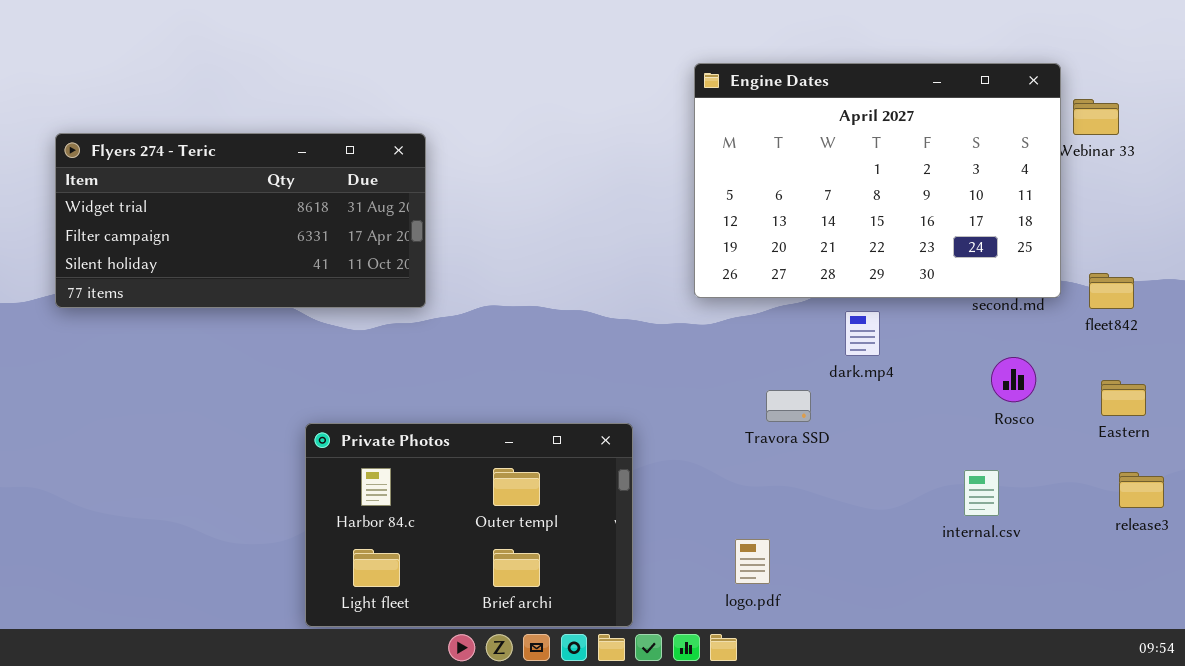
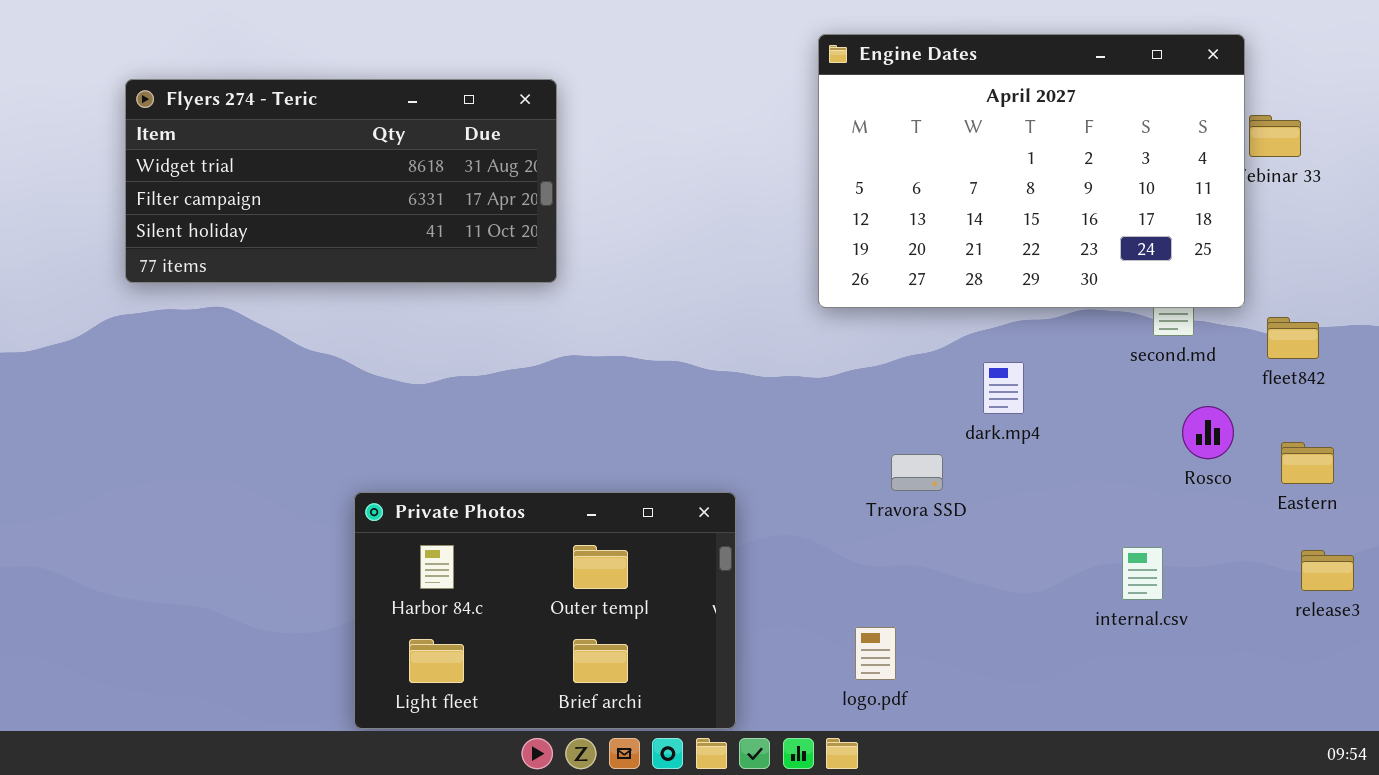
Engine Dates: [694,63,1061,298] -> [818,34,1245,308], moved
Flyers 274 - Teric: [55,133,426,308] -> [125,79,557,283], moved
Rosco: [991,357,1036,402] -> [1182,406,1234,459], moved

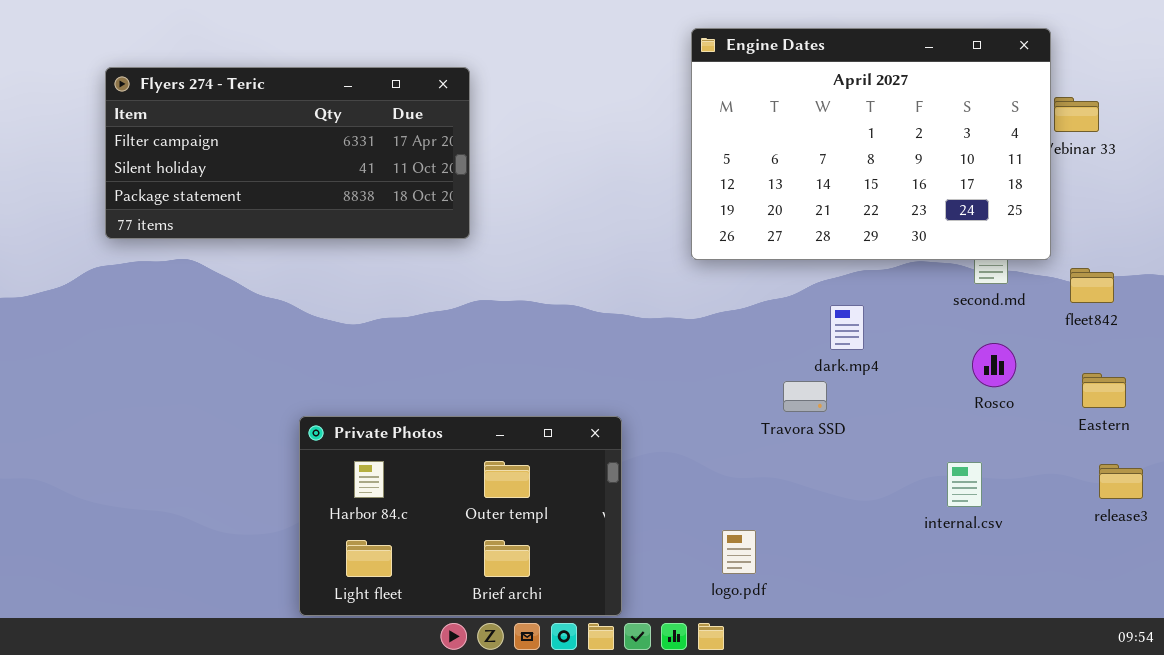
Flyers 274 - Teric: [125,79,557,283] -> [105,67,470,239], scrolled down 1 row
Rosco: [1182,406,1234,459] -> [972,343,1016,387], moved
Travora SSD: [891,454,943,491] -> [783,381,827,412], moved

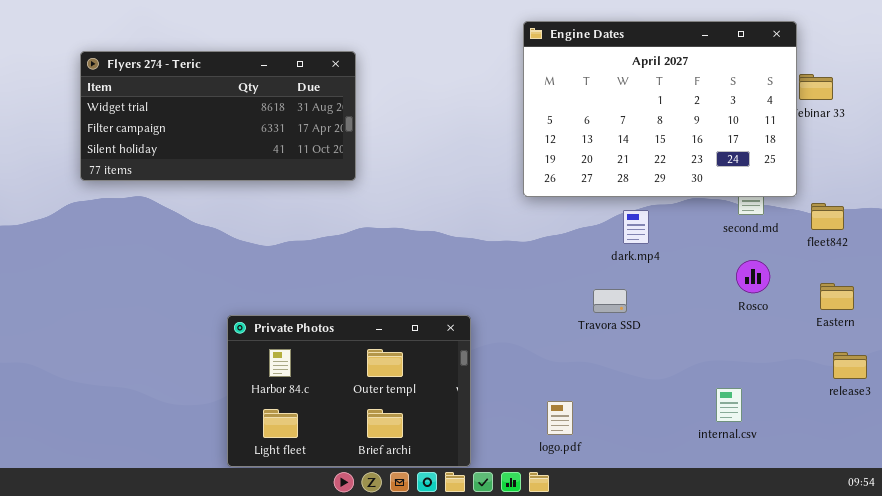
Flyers 274 - Teric: [105,67,470,239] -> [80,51,356,181], scrolled up 1 row
dark.mp4: [830,305,864,350] -> [623,210,649,244], moved
internal.csv: [947,462,982,507] -> [716,388,742,422], moved

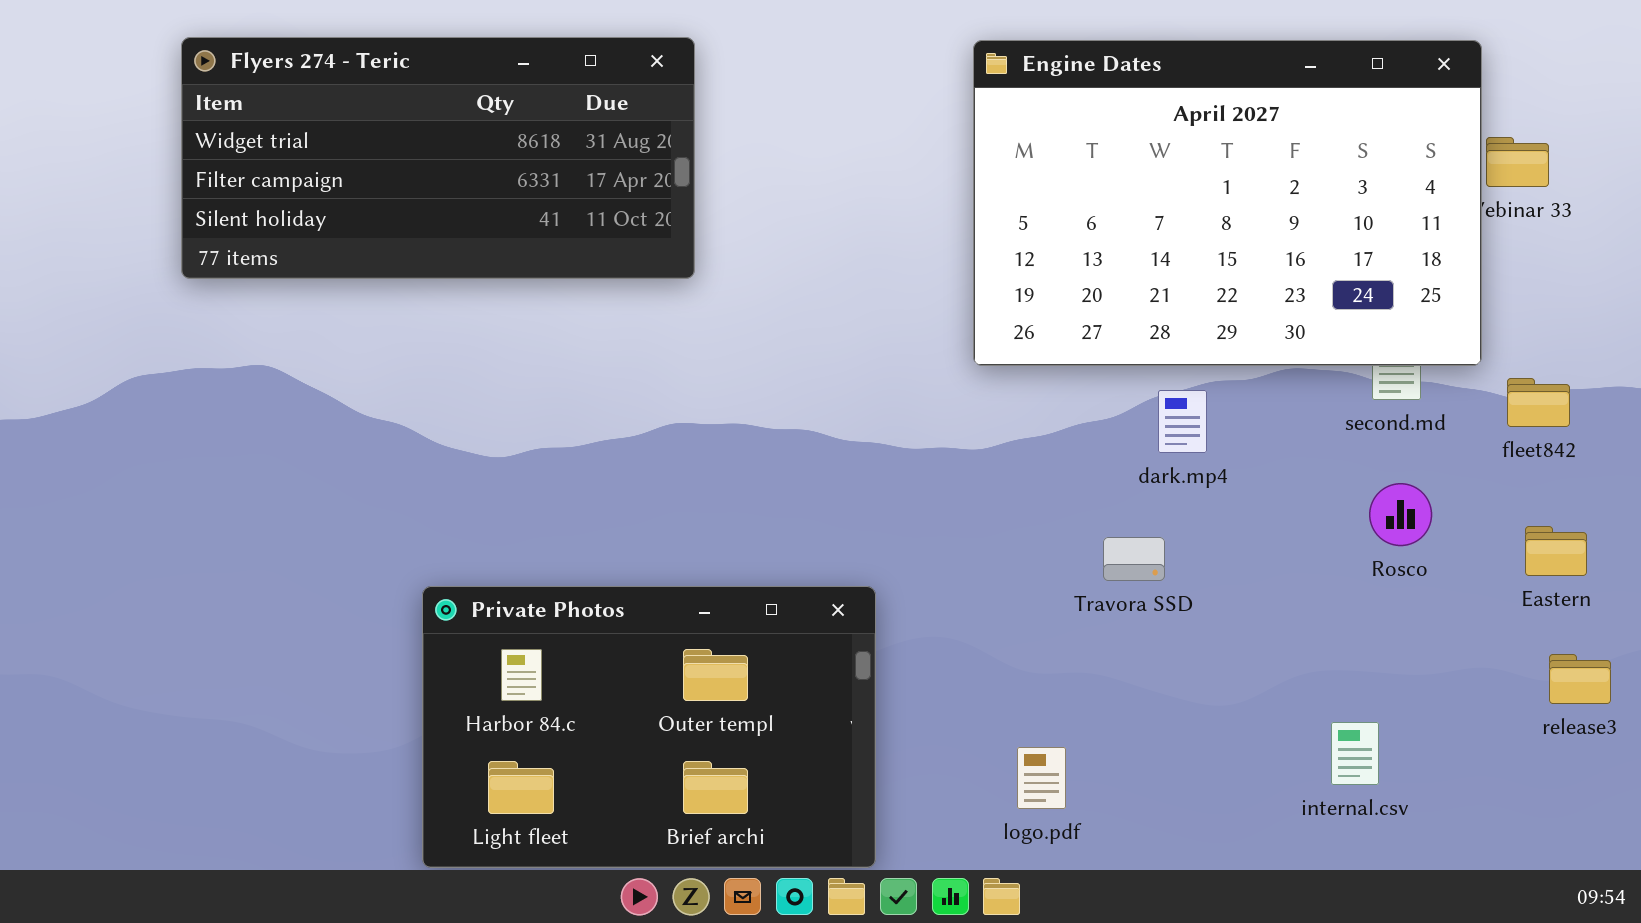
Flyers 274 - Teric: [80,51,356,181] -> [181,37,695,279], moved

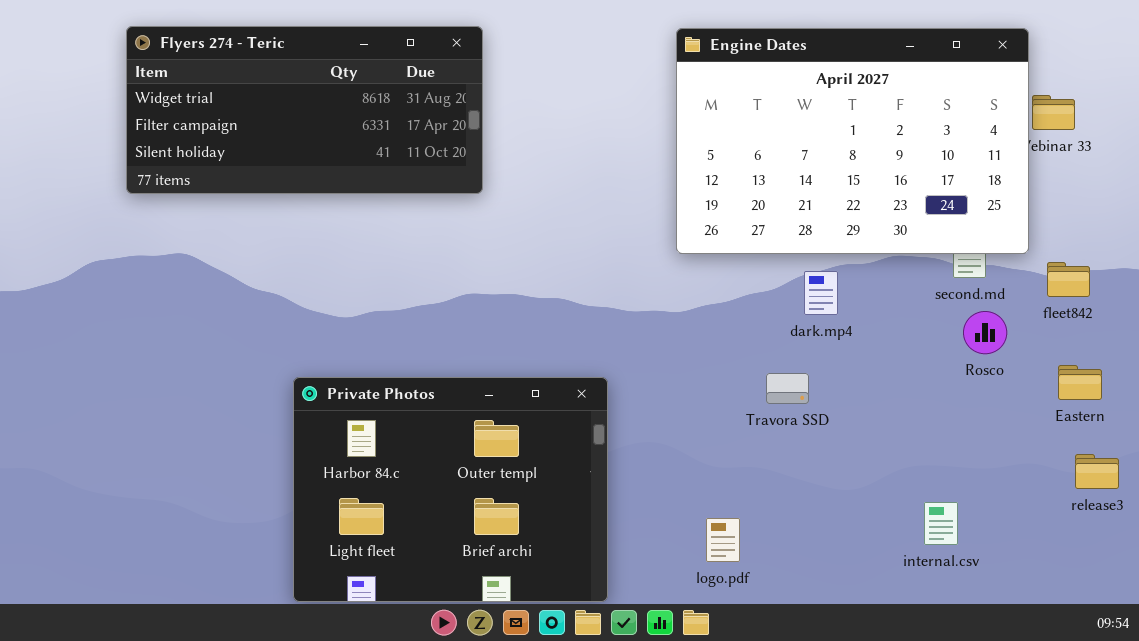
Rosco: [1369,483,1432,546] -> [963,311,1007,354], moved
Private Photos: [422,586,876,868] -> [293,377,608,602], resized

